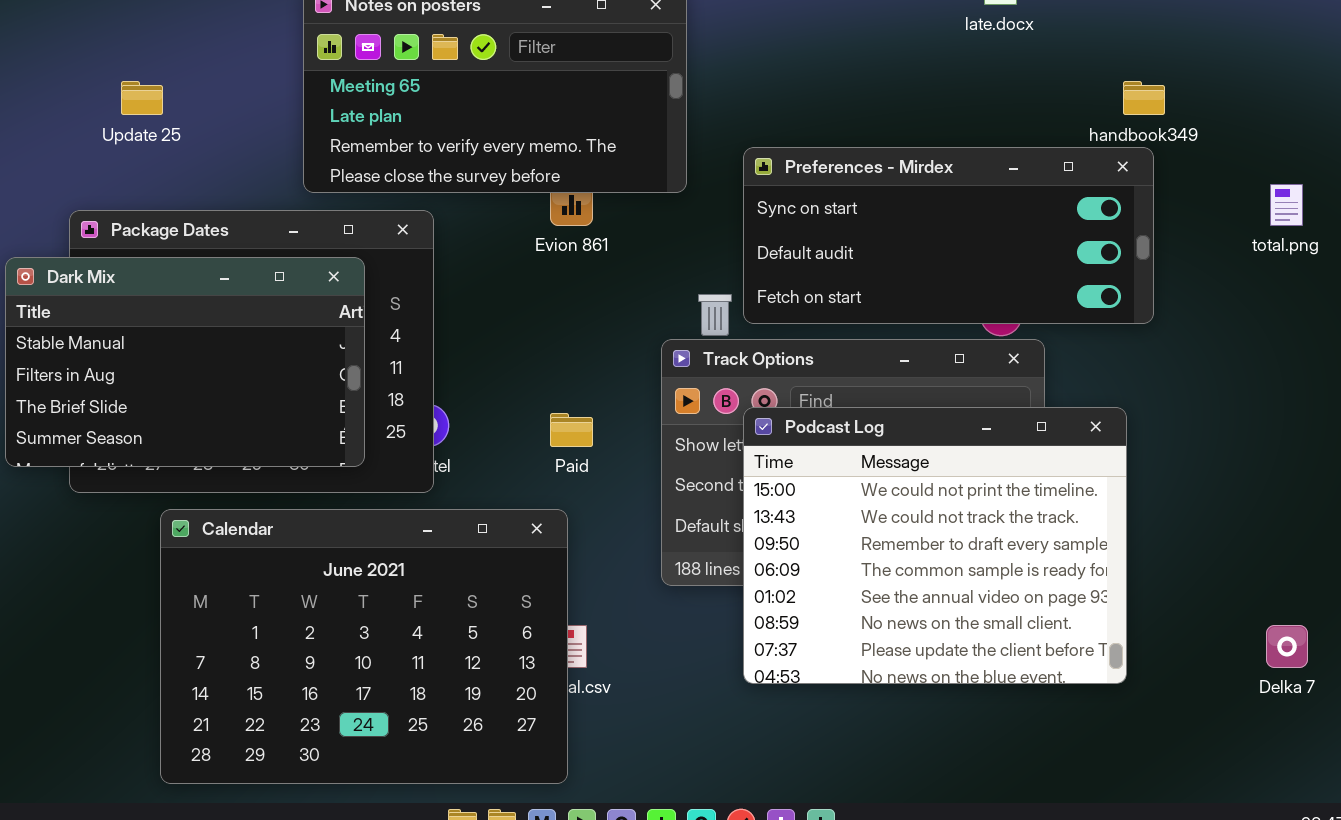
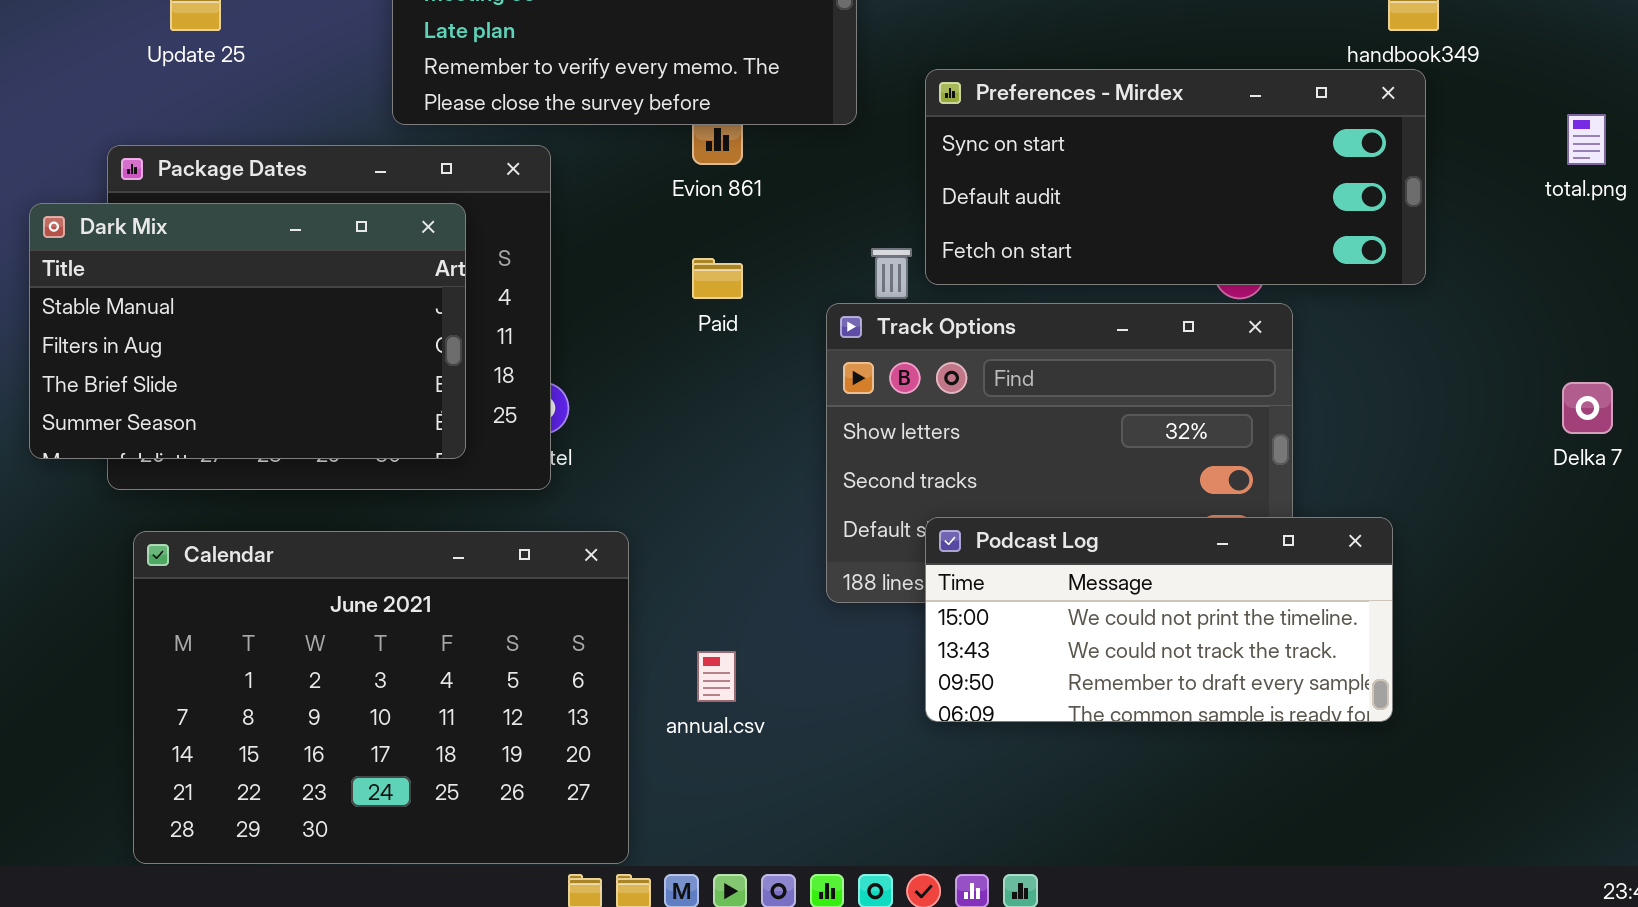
Podcast Log: [743,407,1127,684] -> [925,517,1393,722], resized
Paid: [550,413,593,447] -> [692,258,743,299], moved
Calendar: [160,509,568,784] -> [133,531,629,864], moved
Delka 7: [1266,625,1308,668] -> [1562,382,1613,434], moved

